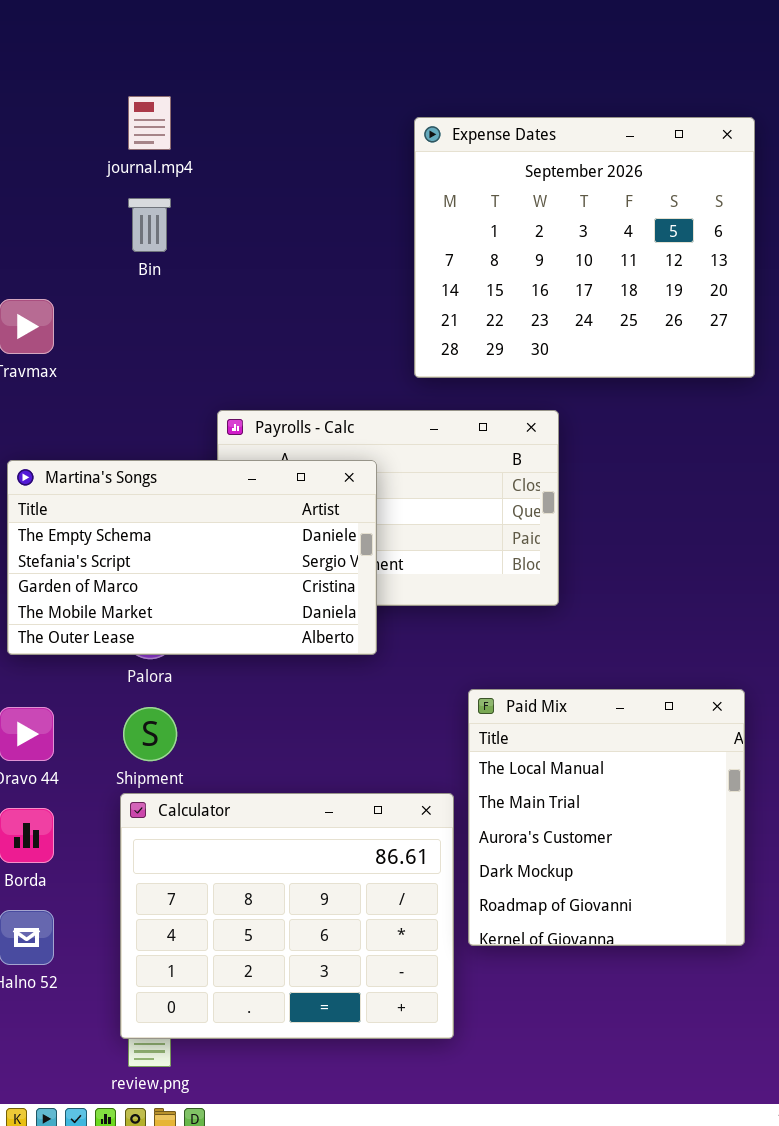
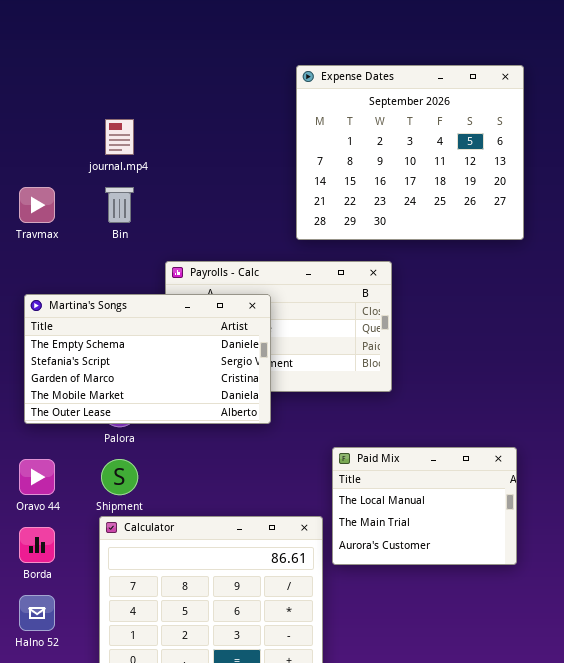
journal.mp4: [128,96,171,150] -> [105,119,134,155], moved
Bin: [128,198,171,252] -> [105,187,134,223], moved
Paid Mix: [468,689,745,946] -> [332,447,517,565], resized

